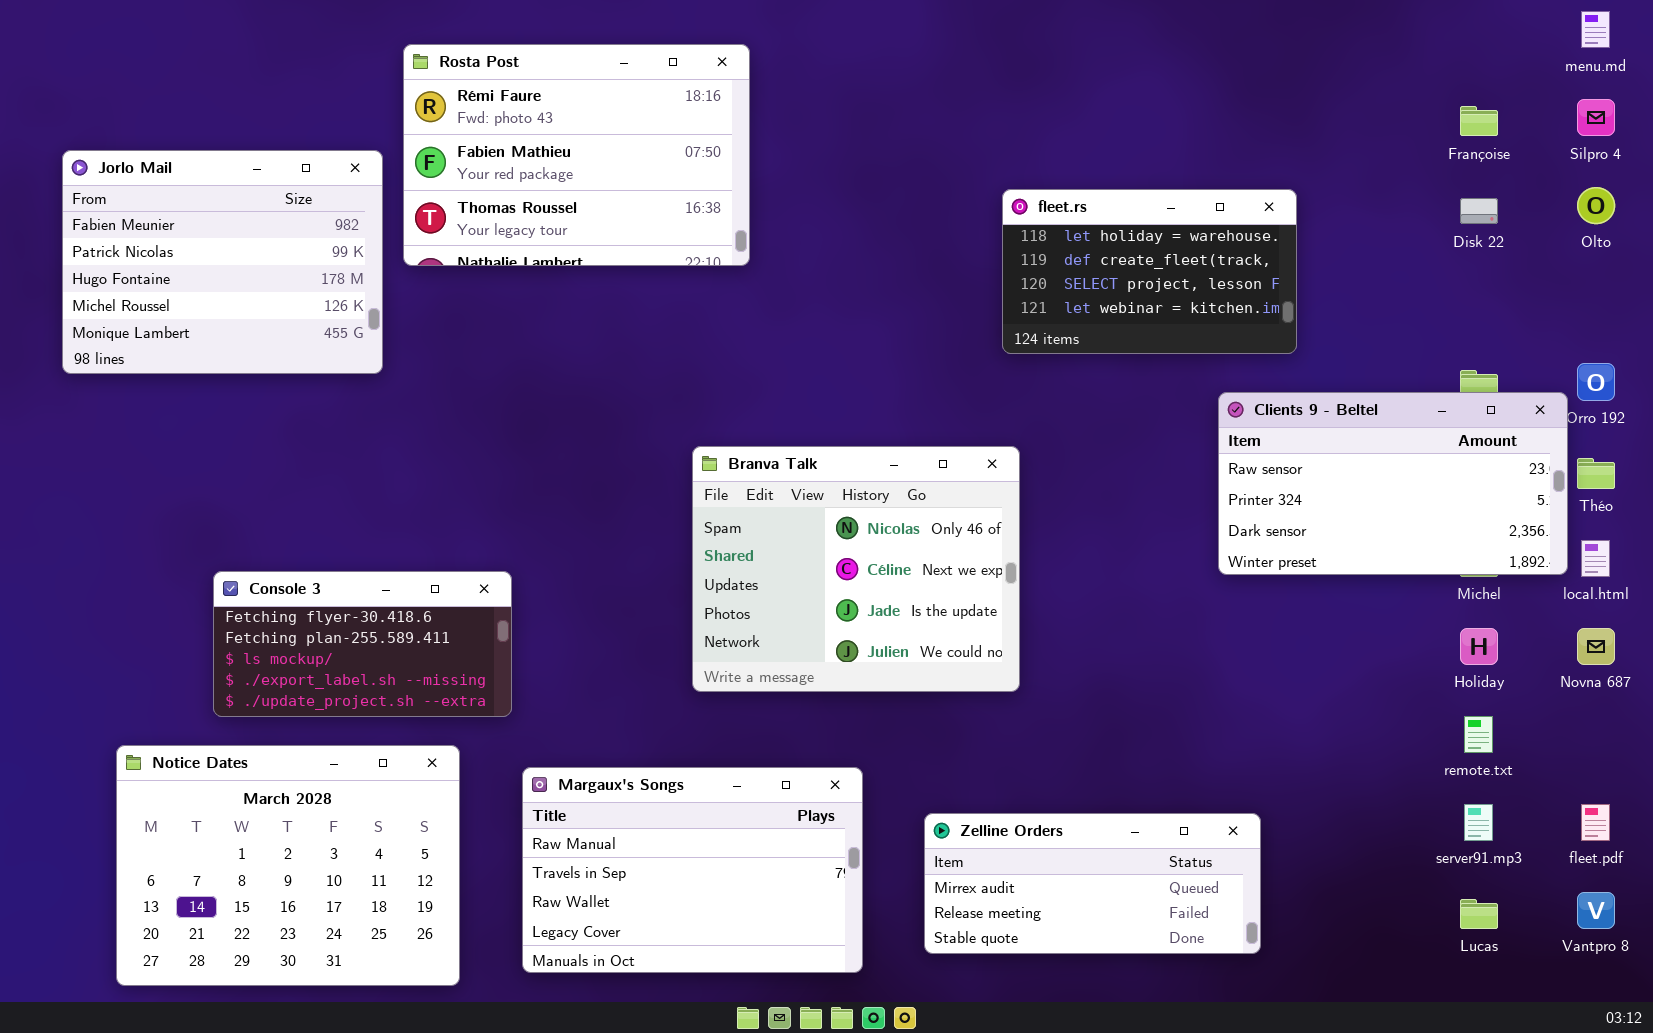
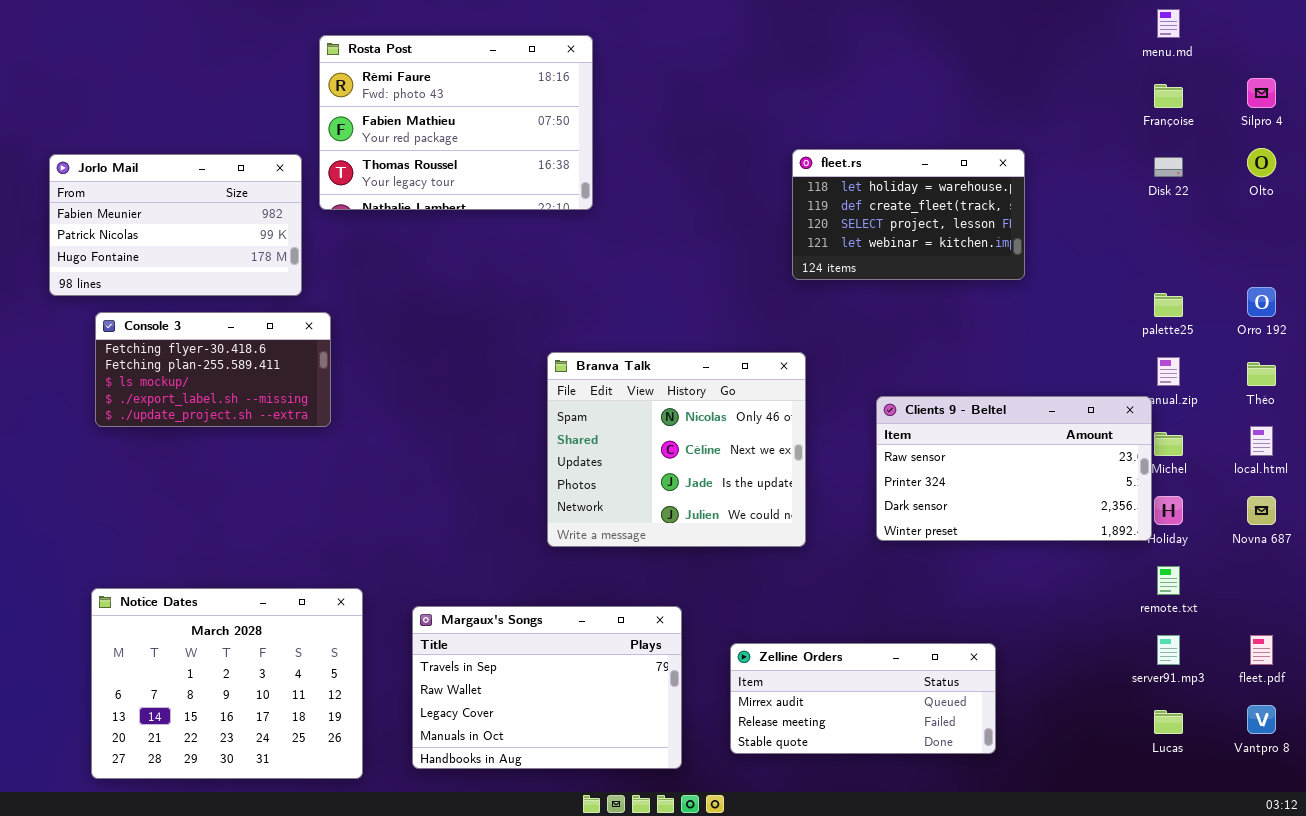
menu.md: [1581,11,1610,48] -> [1157,9,1180,38], moved
Jorlo Mail: [62,150,383,374] -> [49,154,302,296], resized
Clients 9 - Beltel: [1218,392,1568,575] -> [876,396,1152,541], moved
Console 3: [213,571,512,717] -> [95,312,331,427], moved
Margaux's Songs: [522,767,863,973] -> [412,606,682,769], scrolled down 1 row

